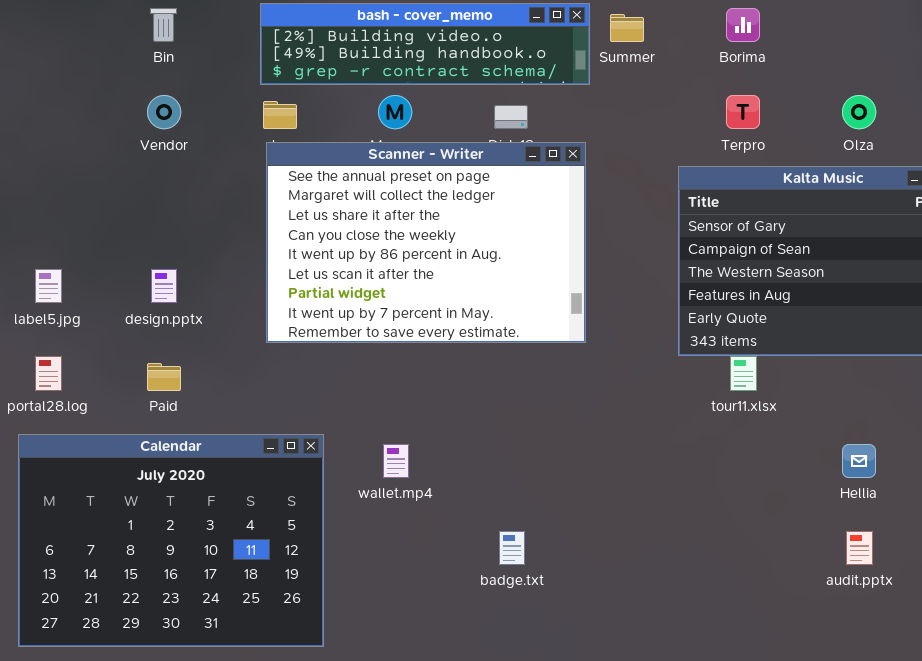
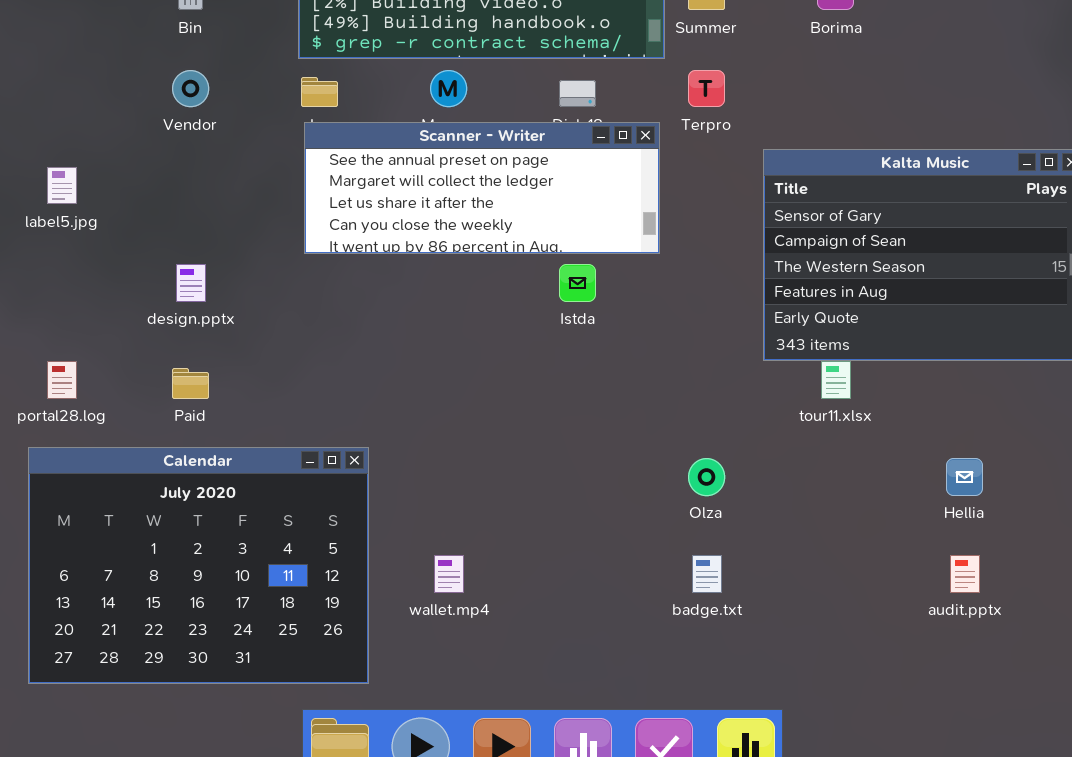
Terpro: [726,95,760,129] -> [688,70,725,107], moved
Olza: [842,95,876,129] -> [688,458,725,496], moved
Scanner - Writer: [266,142,586,343] -> [304,122,660,254], resized
label5.jpg: [35,269,62,303] -> [47,167,77,204], moved
wallet.mp4: [383,444,409,478] -> [434,555,464,593], moved
badge.txt: [499,531,525,565] -> [692,555,722,593], moved

